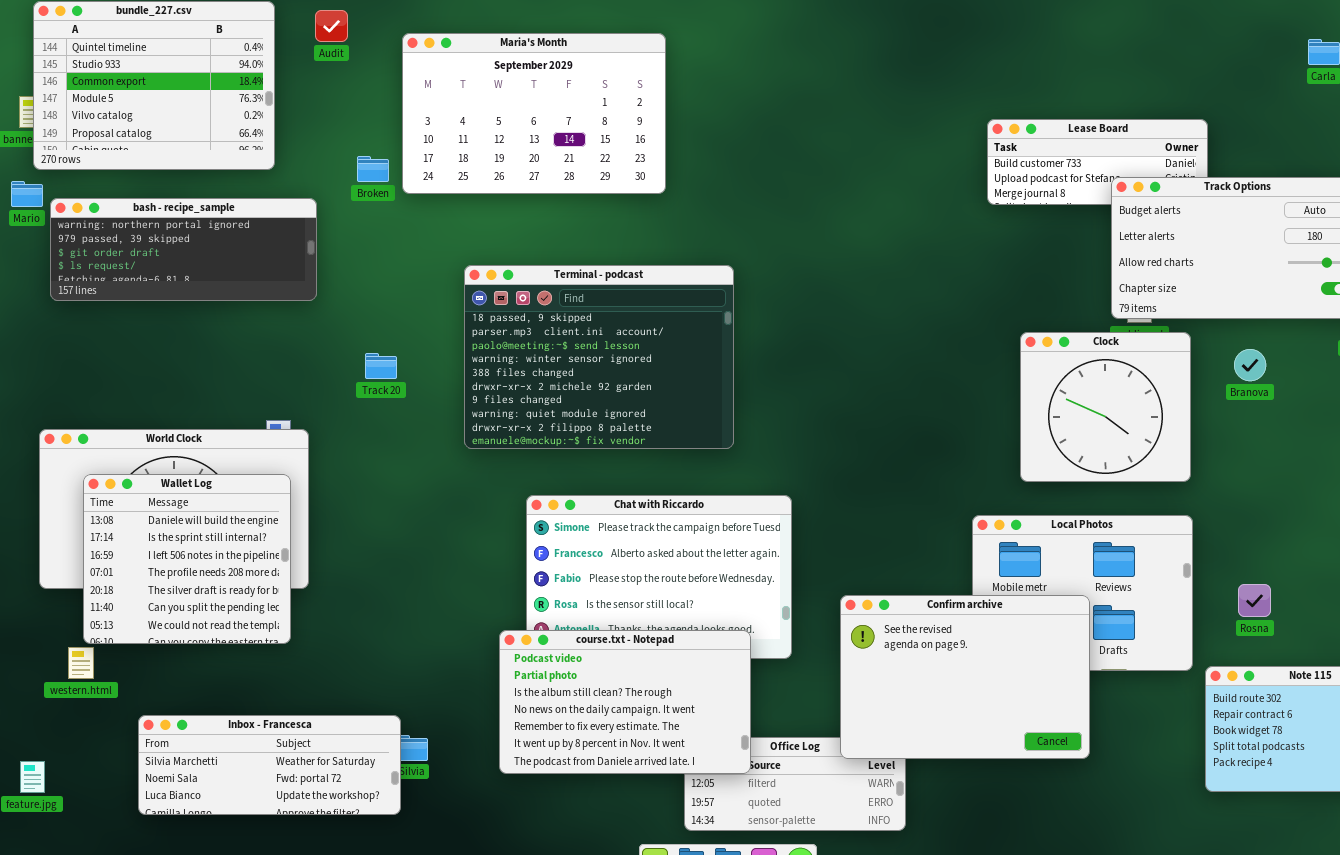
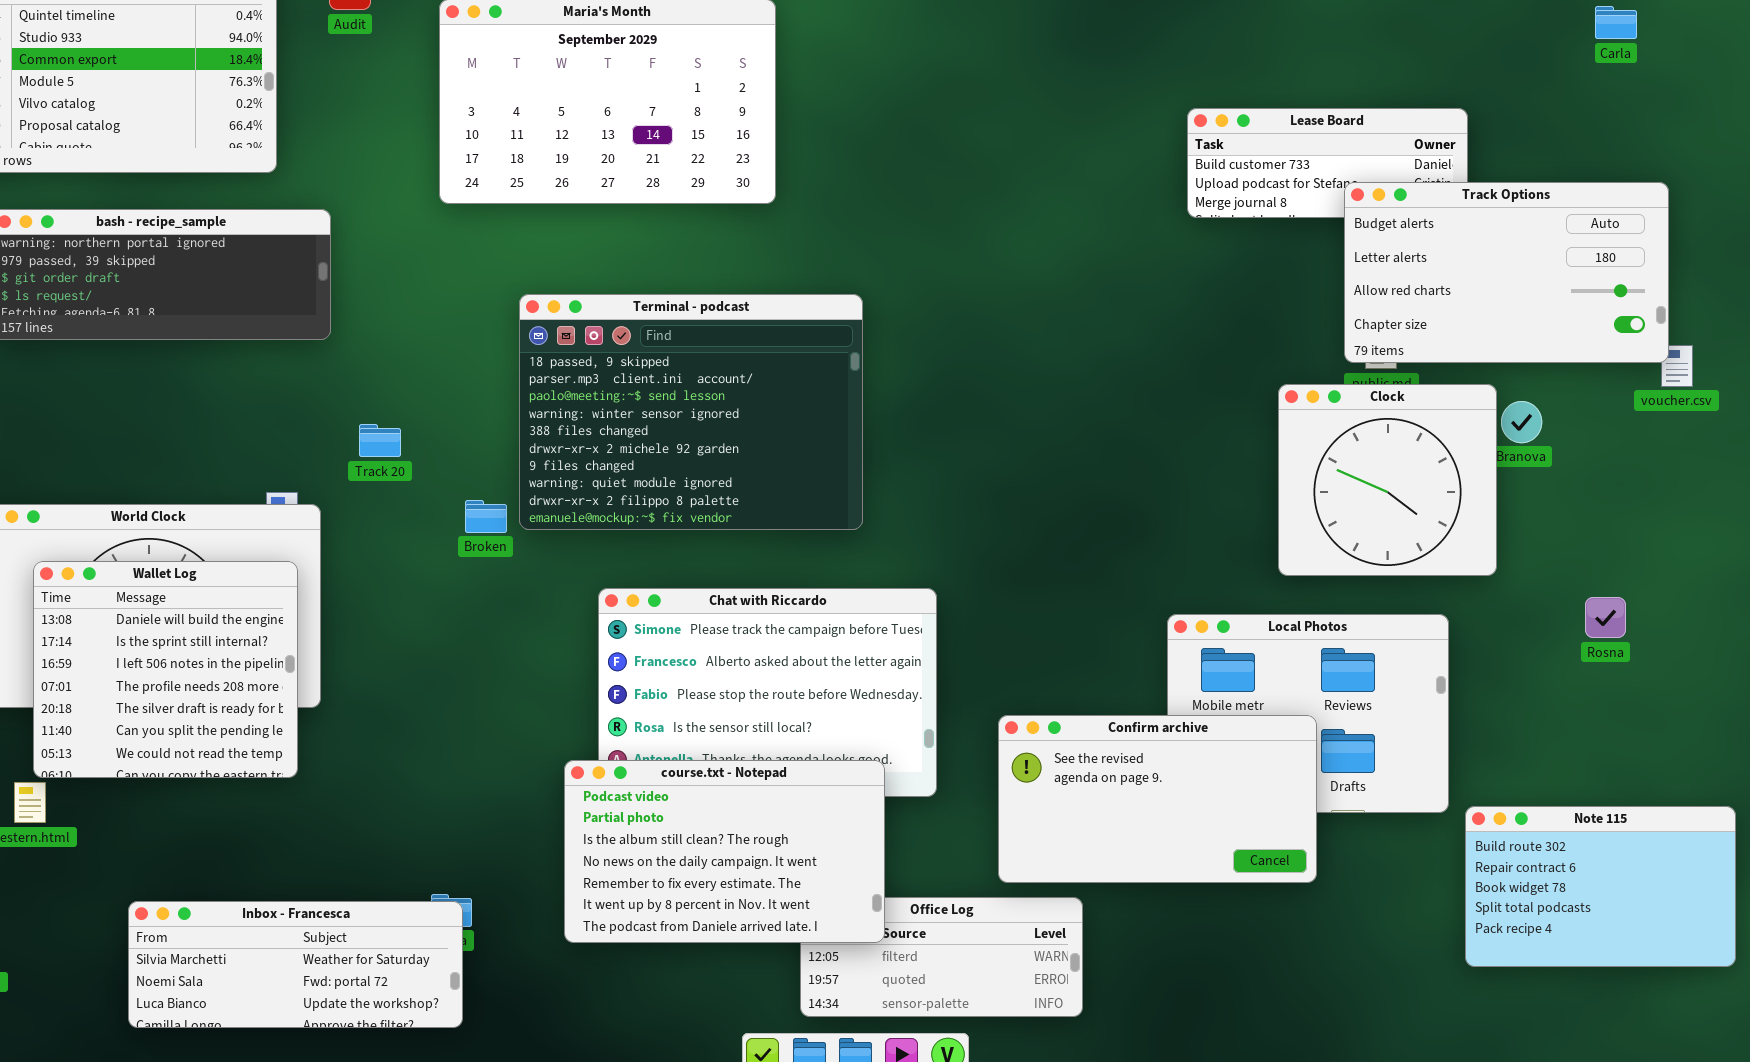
Broken: [357,156,389,182] -> [465,500,507,533], moved
Clock: [1020,332,1191,482] -> [1278,384,1497,576], moved
Track 20: [365,353,397,379] -> [359,424,401,457], moved
Rosna: [1238,584,1271,617] -> [1585,597,1626,638], moved
Confirm archive: [840,595,1090,759] -> [998,715,1317,883], resized
Inbox - Francesca: [138,715,401,815] -> [128,901,463,1028], moved

